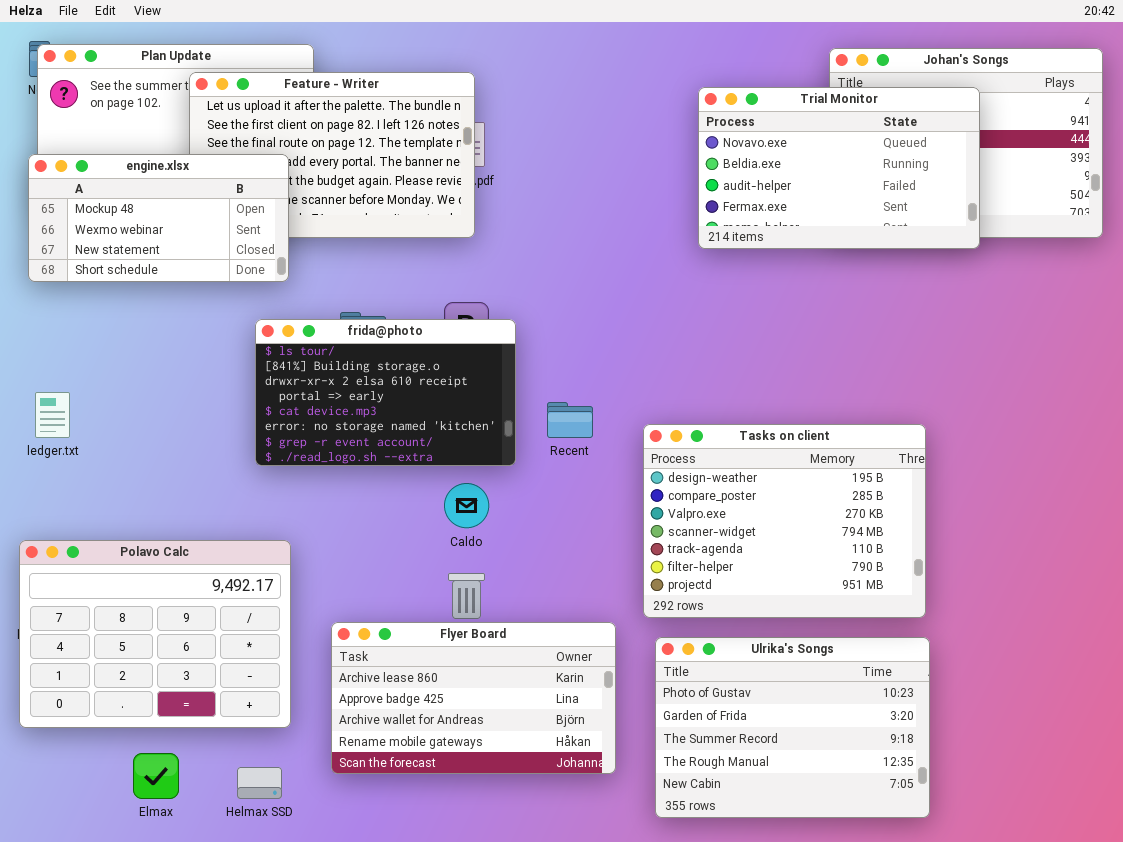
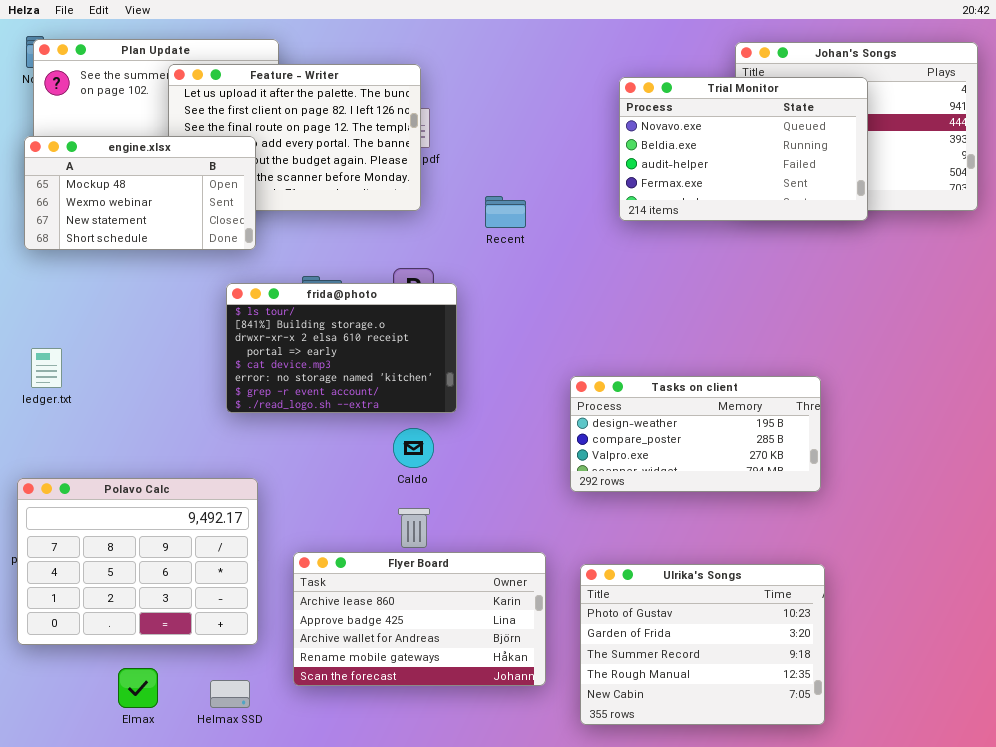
Recent: [547,402,593,438] -> [485,196,526,228], moved
Tasks on client: [643,424,926,618] -> [570,376,821,492], resized

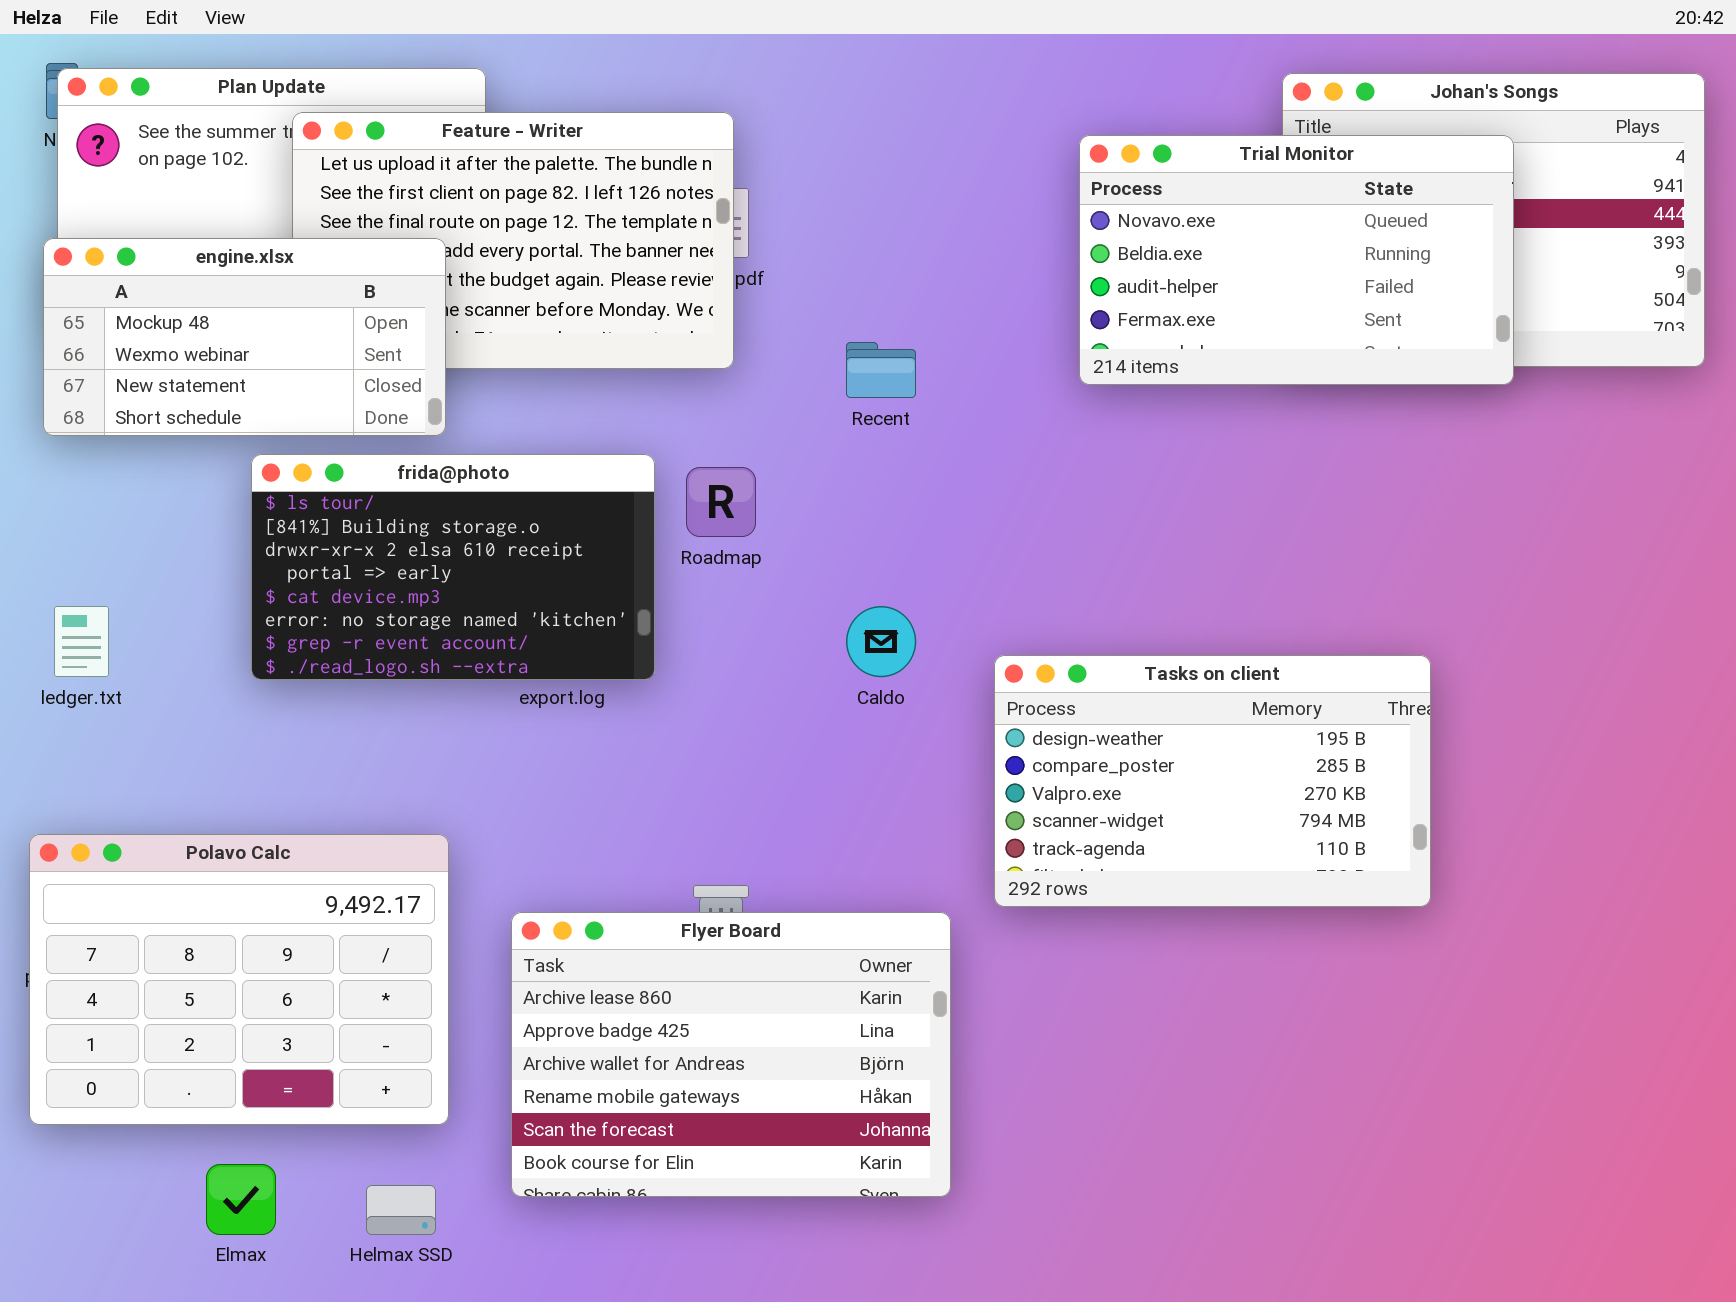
frida@photo: [226,283,457,413] -> [251,454,655,680], moved
Tasks on client: [570,376,821,492] -> [994,655,1431,907], resized
Caldo: [393,428,434,468] -> [846,606,916,677], moved
Flyer Board: [293,552,546,686] -> [511,912,951,1197], resized
Ulrika's Songs: [580,564,825,725] -> none, closed

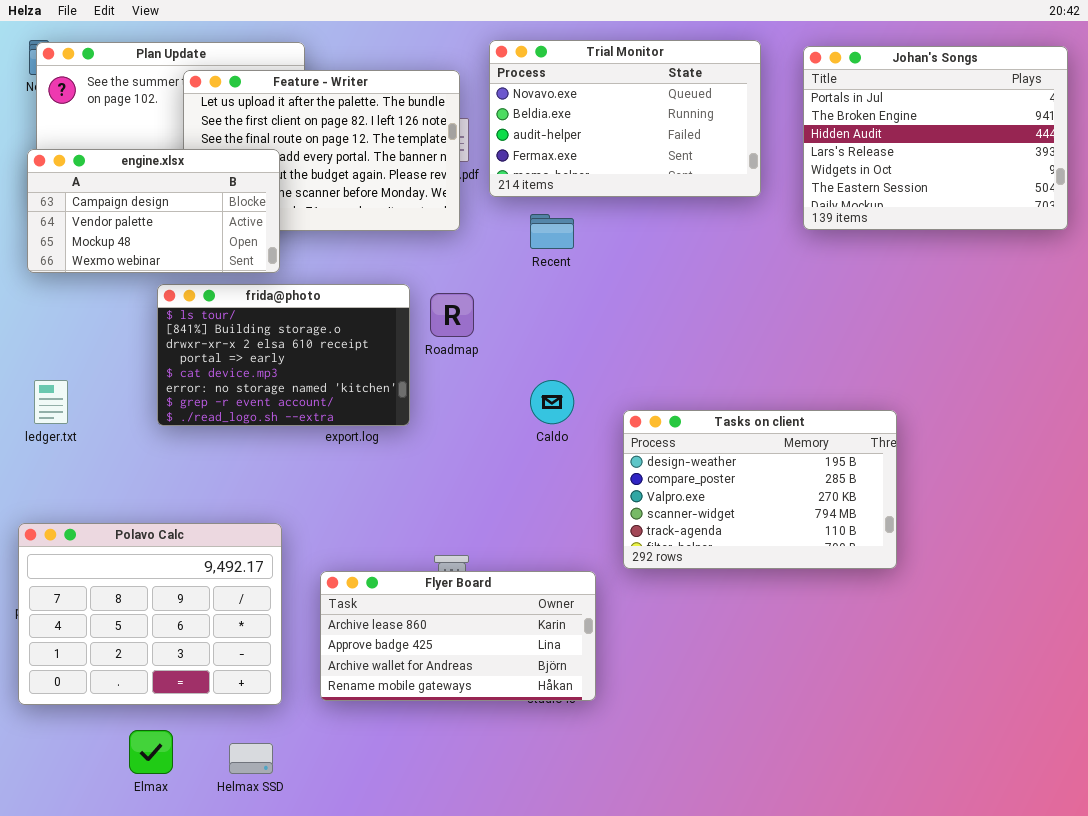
Trial Monitor: [1079,135,1514,385] -> [489,40,761,197], moved
engine.xlsx: [43,238,446,436] -> [27,149,280,273], scrolled up 2 rows
Flyer Board: [511,912,951,1197] -> [320,571,596,701], resized

